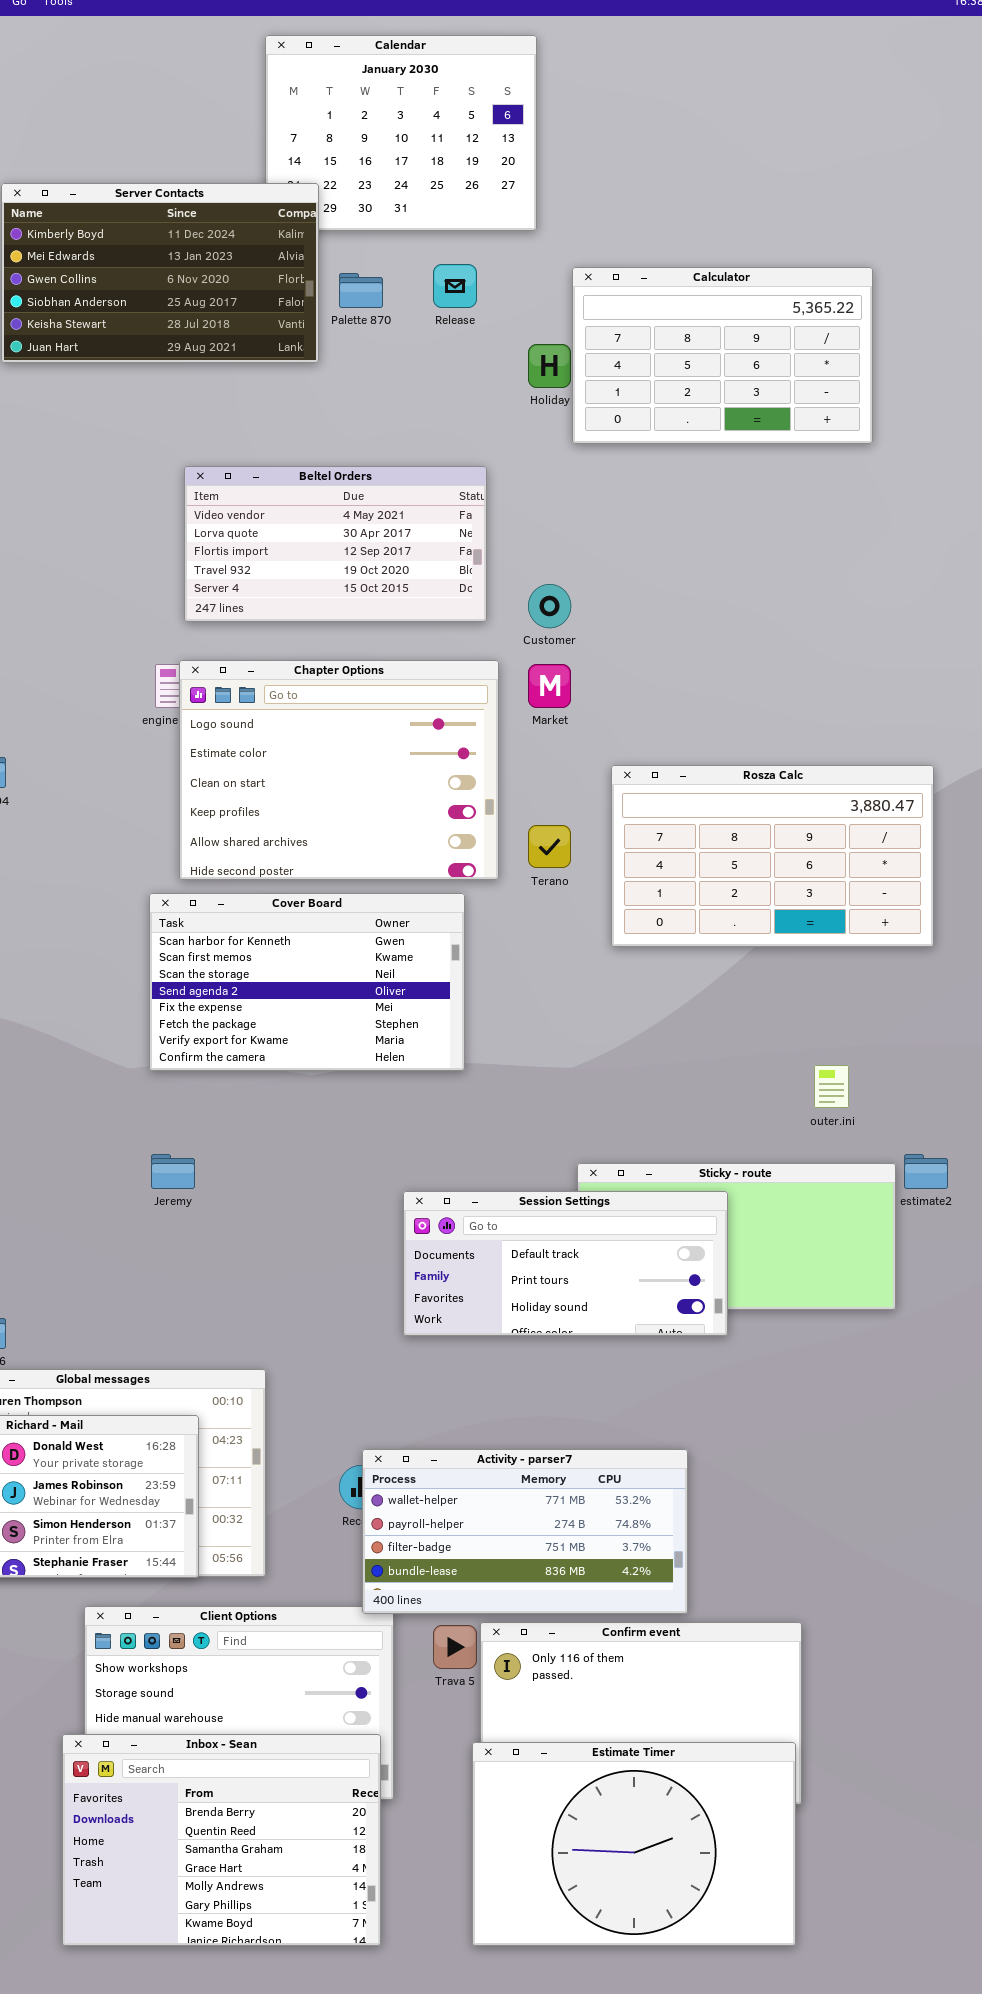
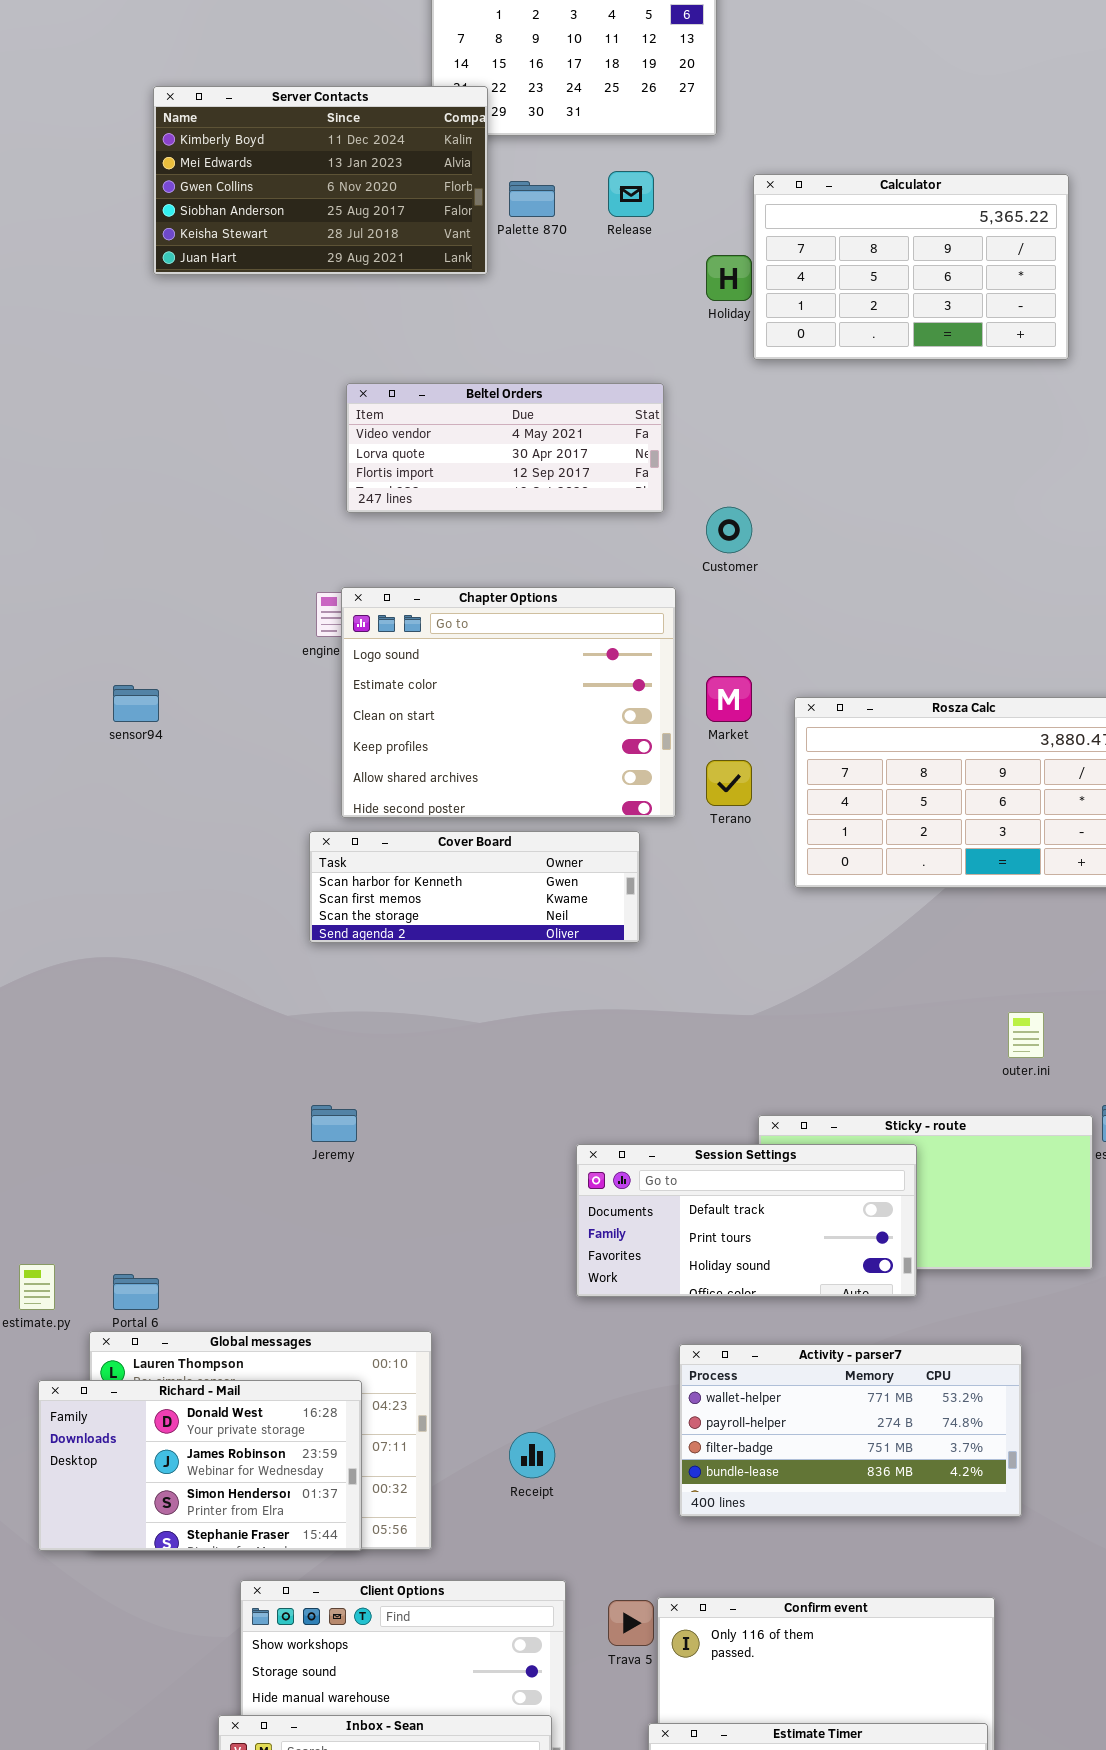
Beltel Orders: [184,466,487,622] -> [346,383,664,513], resized
Market: [528,664,571,708] -> [706,676,752,722], moved
Cover Board: [149,893,465,1071] -> [309,831,640,943], resized
Activity - parser7: [362,1449,688,1614] -> [679,1344,1022,1517], moved

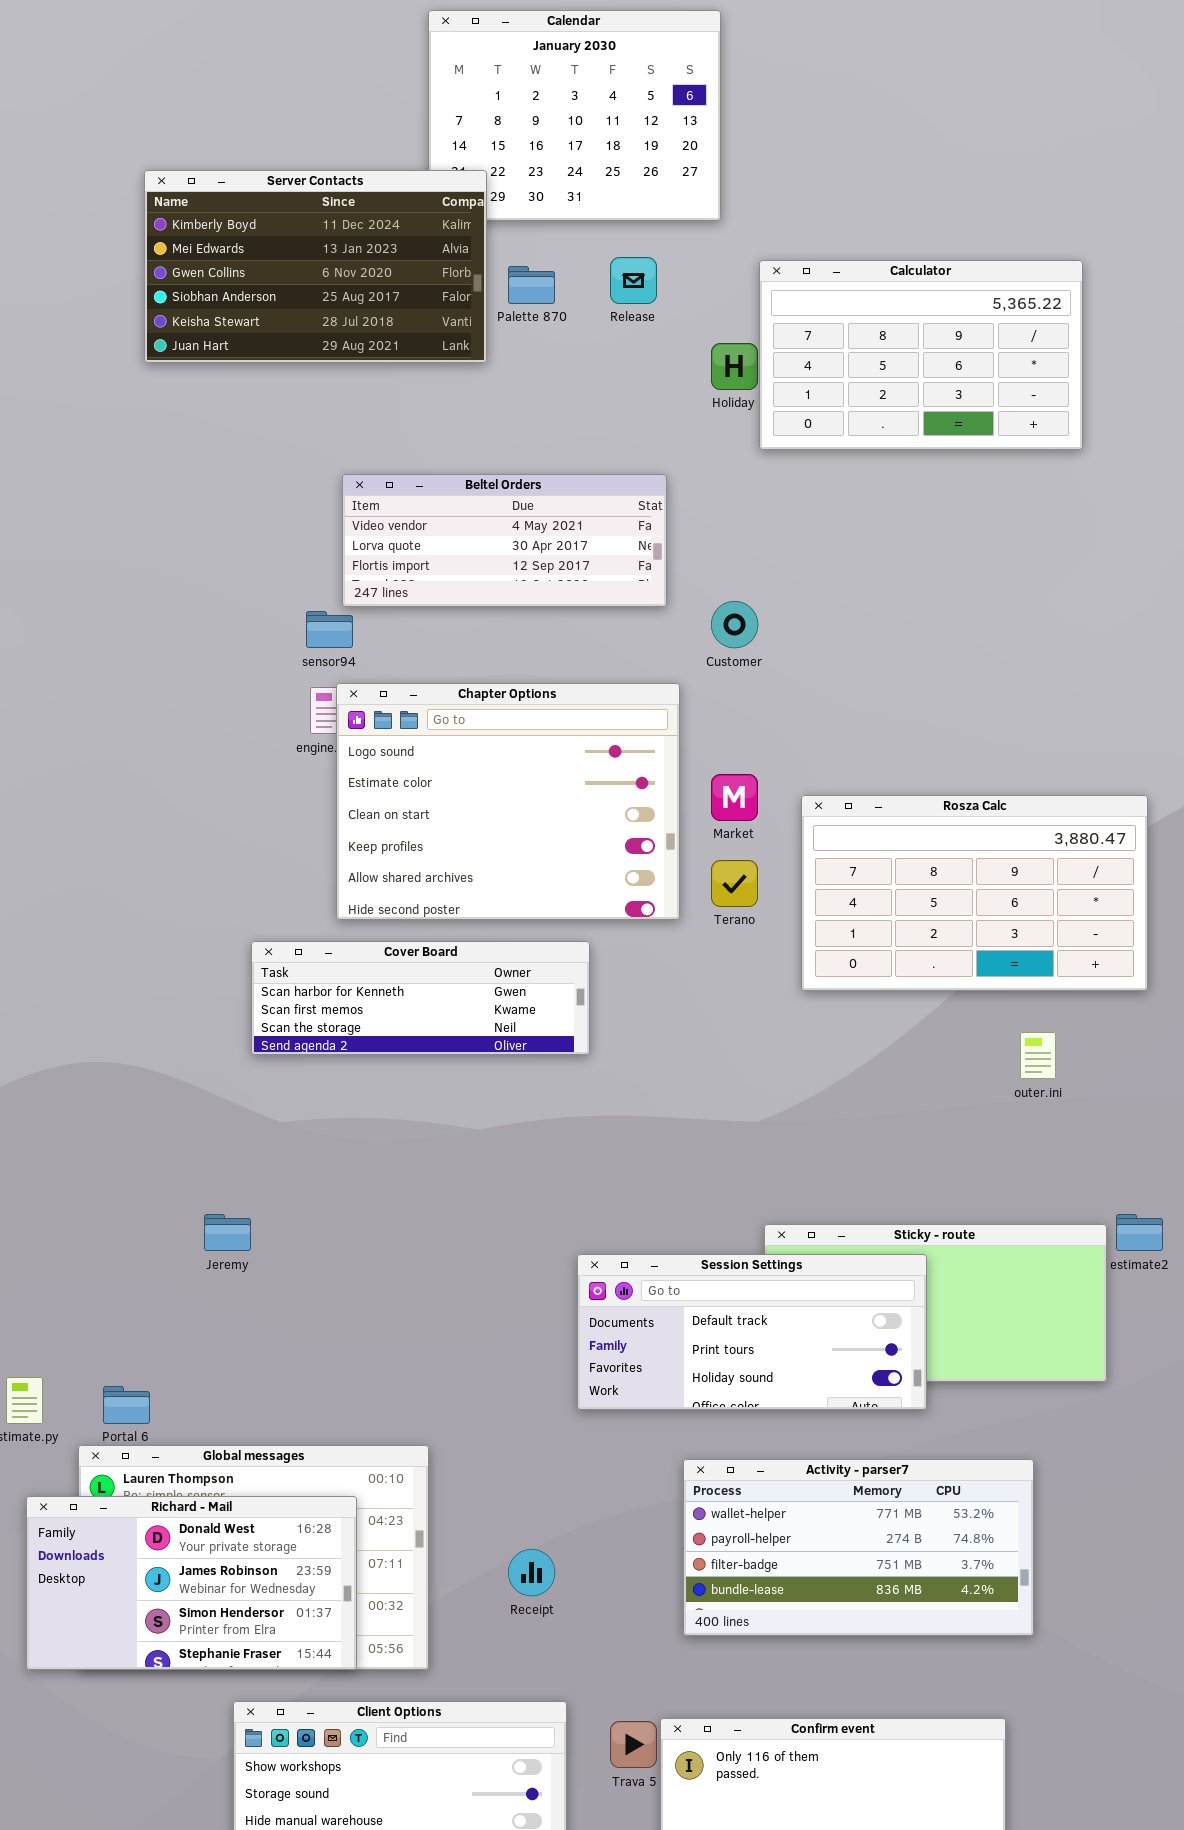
sensor94: [113,685,159,722] -> [306,611,353,648], moved
Cover Board: [309,831,640,943] -> [251,941,590,1055], moved
outer.ini: [1008,1012,1044,1058] -> [1020,1032,1056,1079], moved
Jeremy: [311,1105,357,1142] -> [204,1214,251,1251], moved

